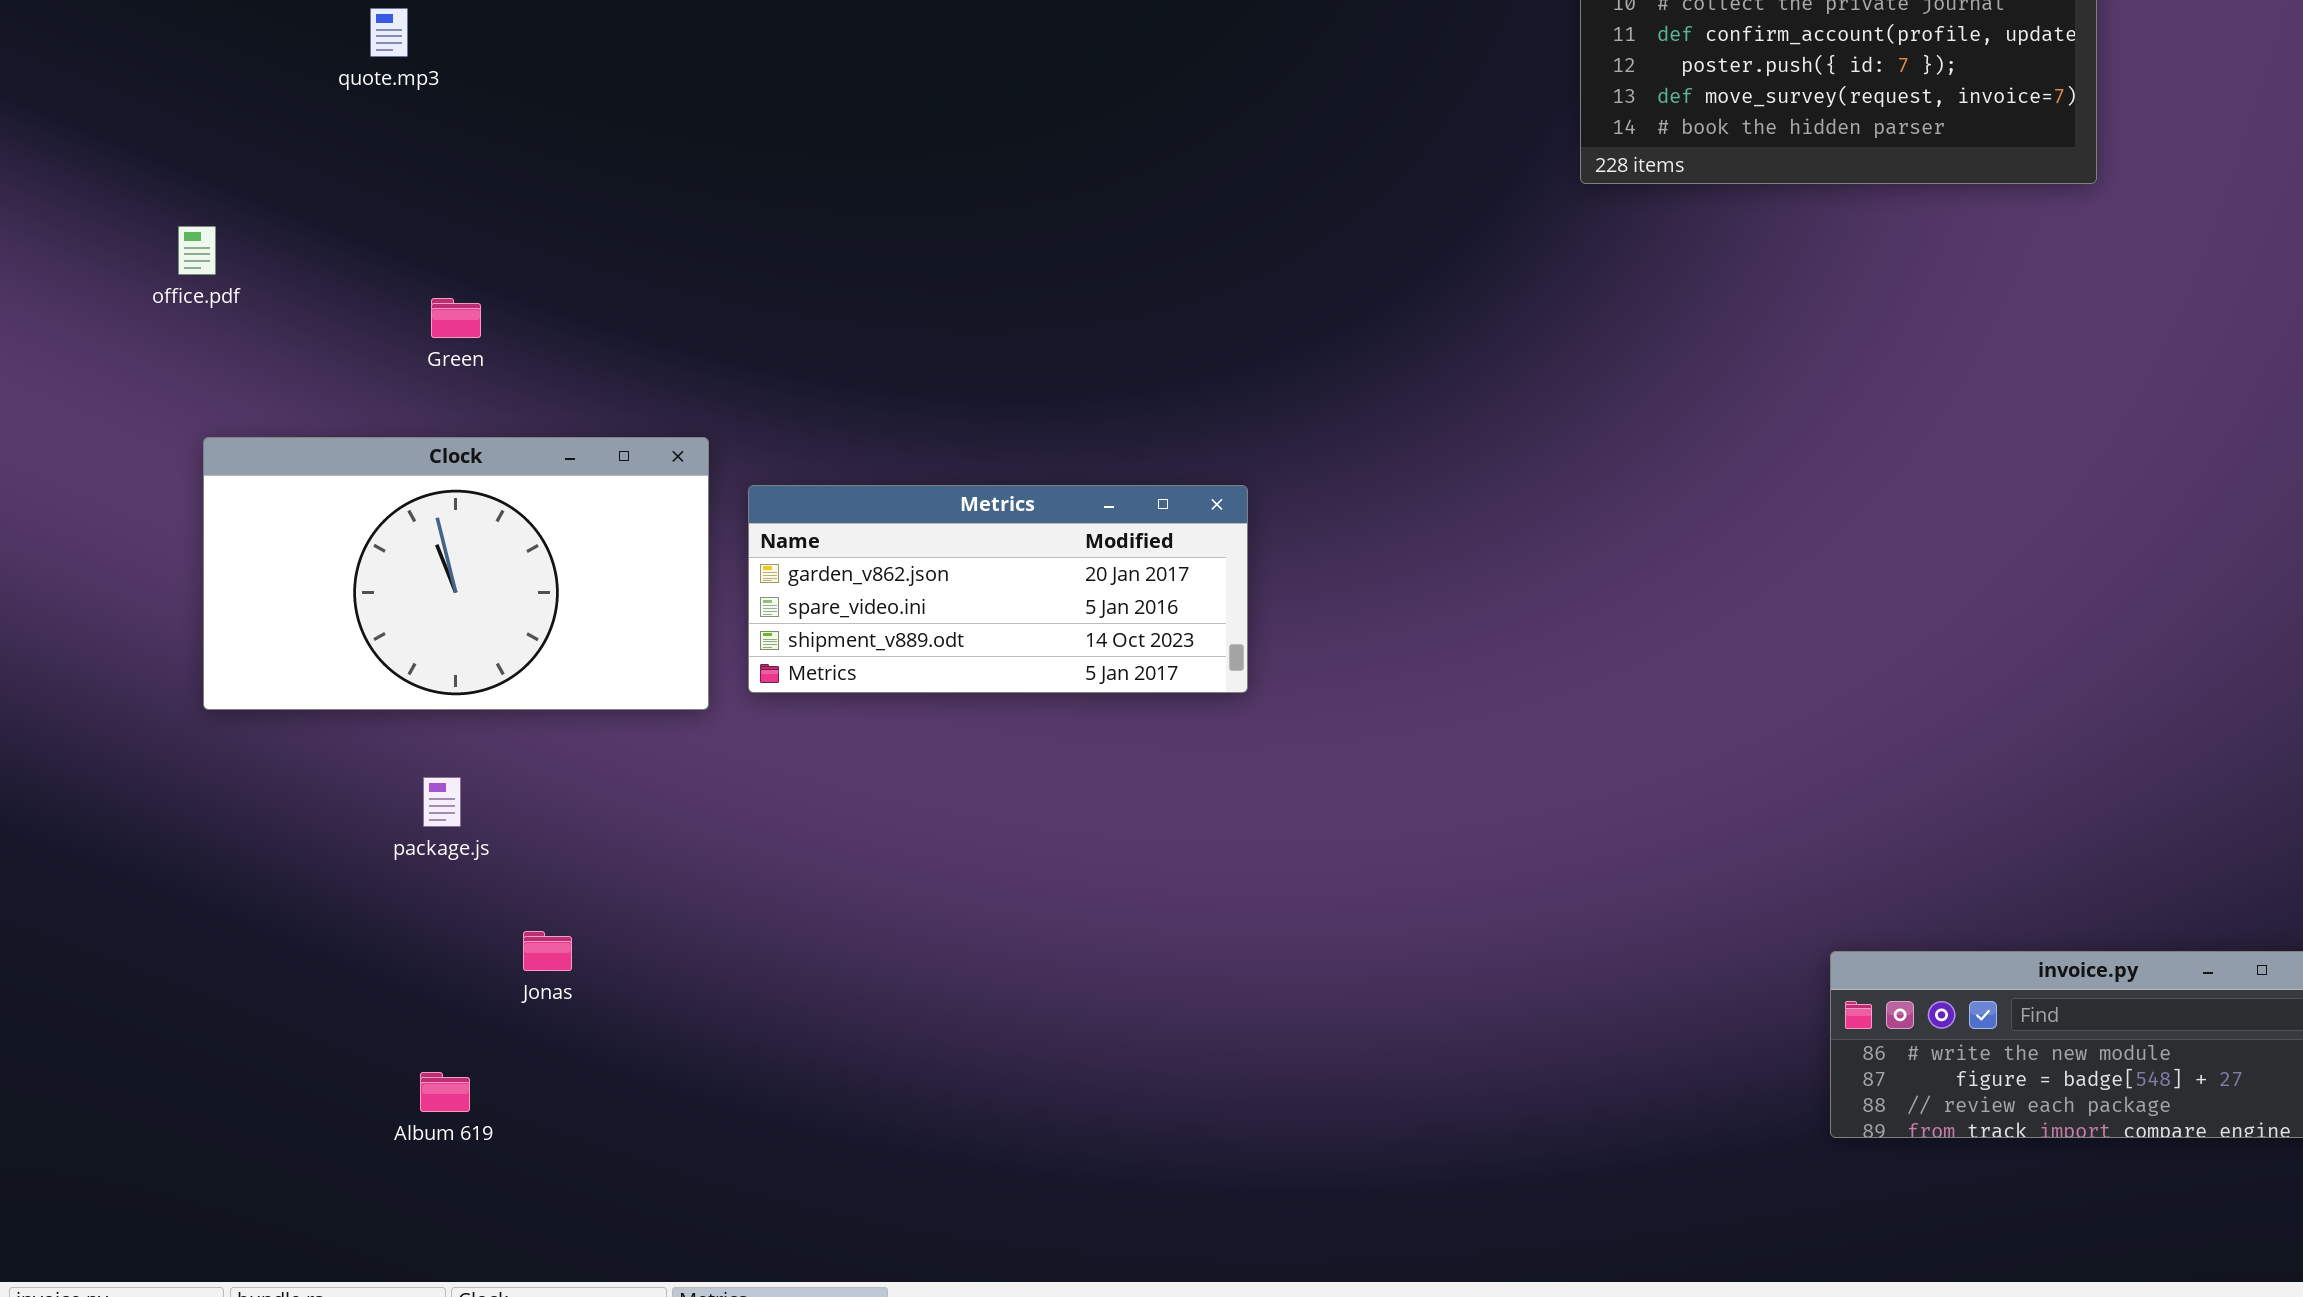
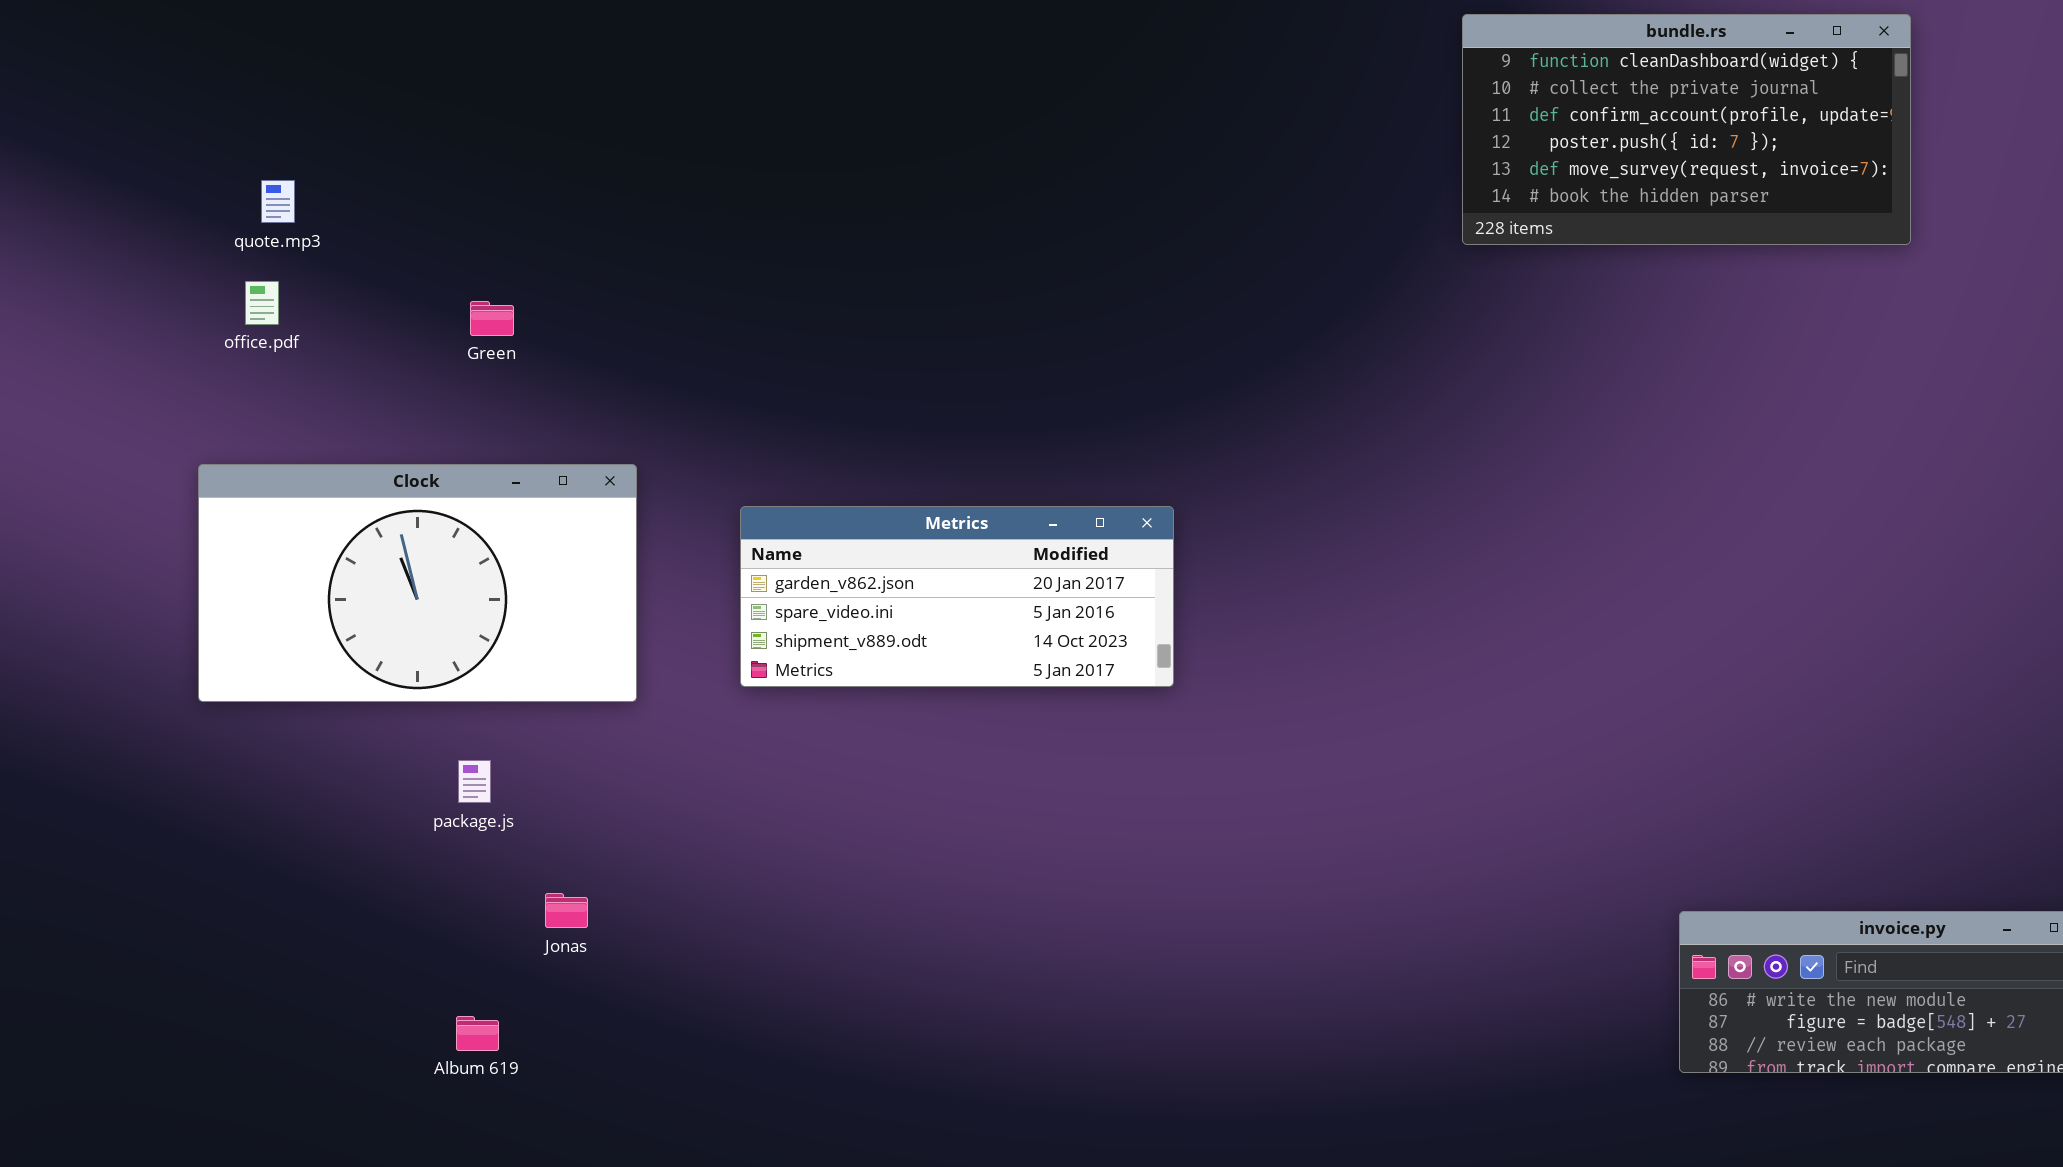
quote.mp3: [370,8,408,57] -> [261,180,295,223], moved
Green: [431,298,481,338] -> [470,301,514,336], moved
Clock: [203,437,709,710] -> [198,464,637,702], moved

